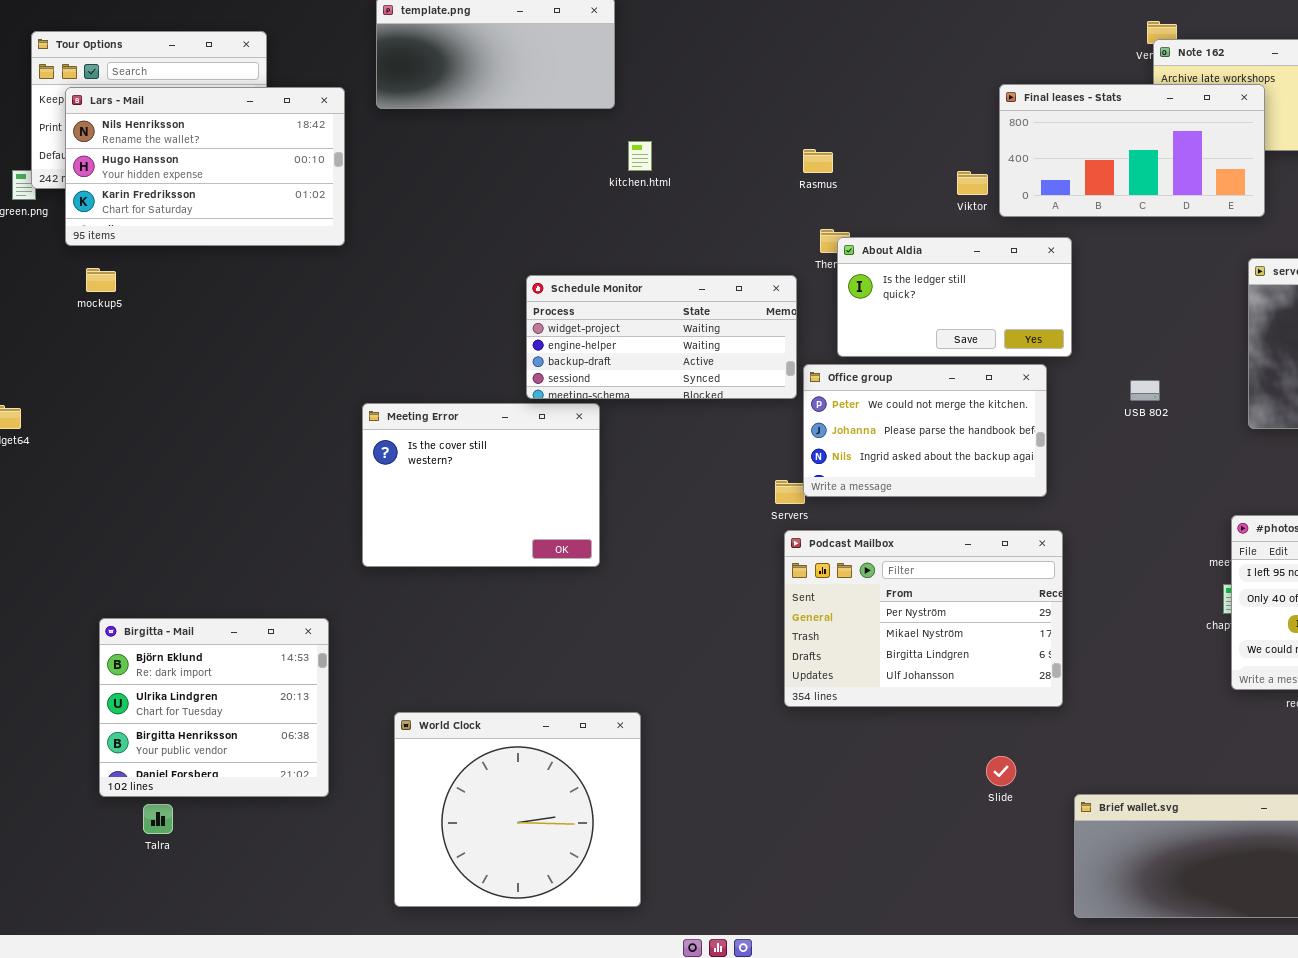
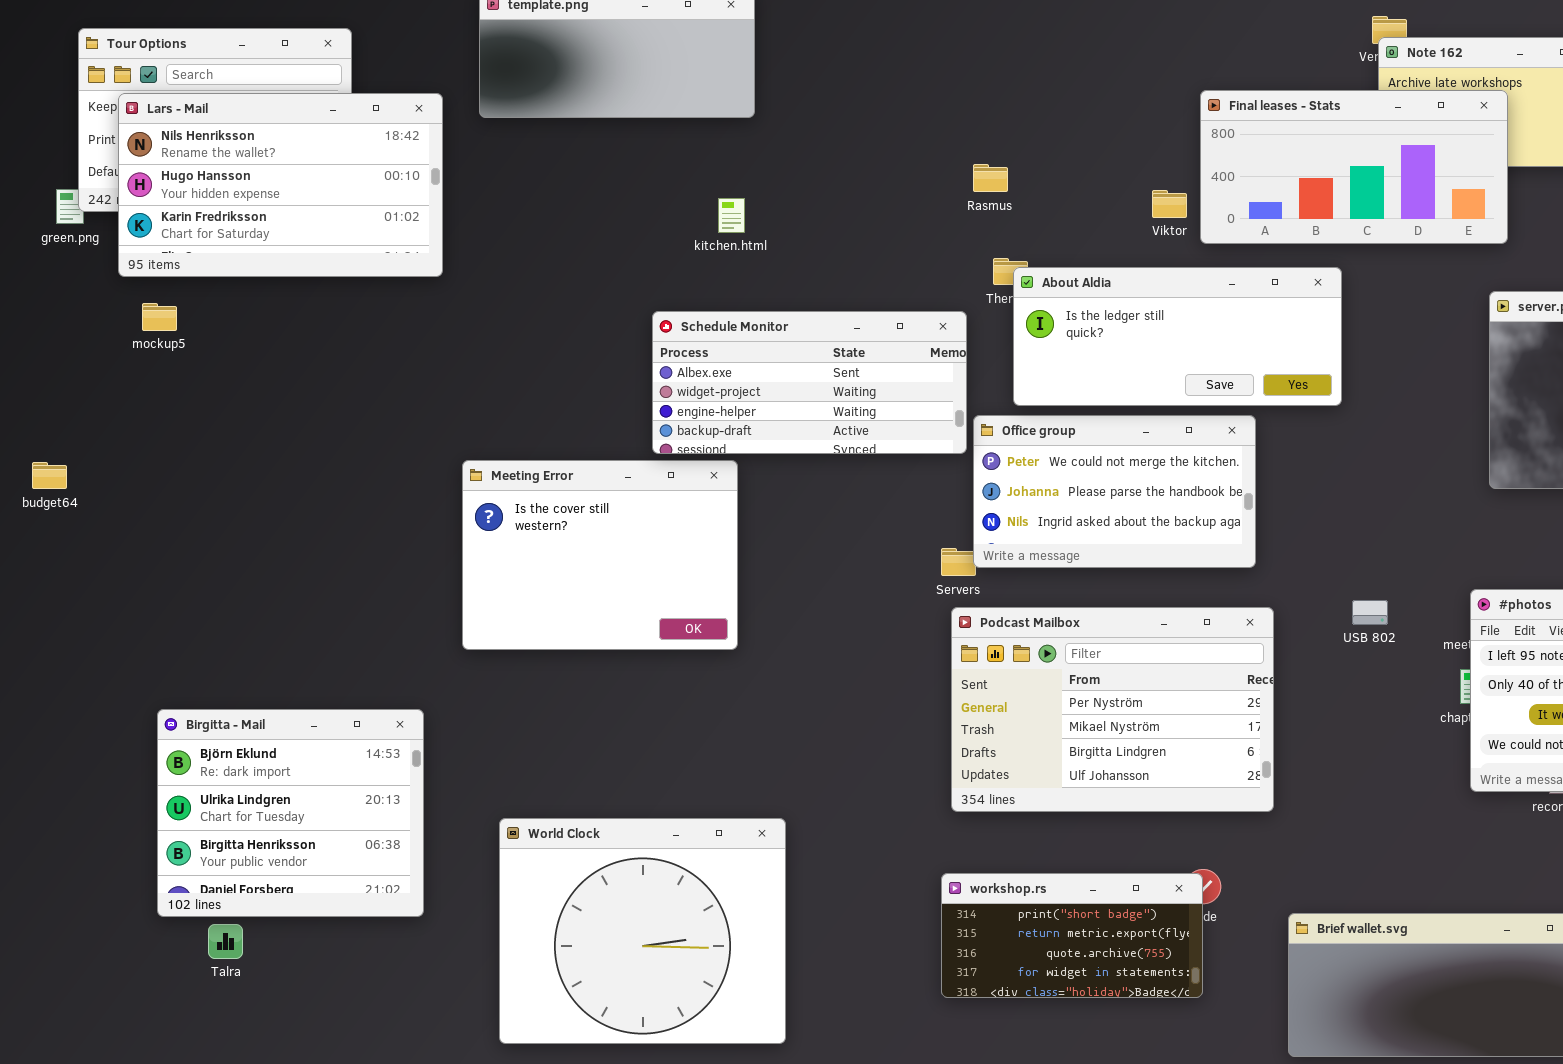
kitchen.html: [628,141,652,171] -> [718,198,745,233], moved
About Aldia: [837,237,1072,357] -> [1013,267,1342,406], resized
Schedule Monitor: [526,275,797,399] -> [652,311,967,454], scrolled up 1 row
USB 802: [1130,380,1160,401] -> [1352,600,1388,625], moved
workshop.rs: none -> [941,873,1203,998], opened

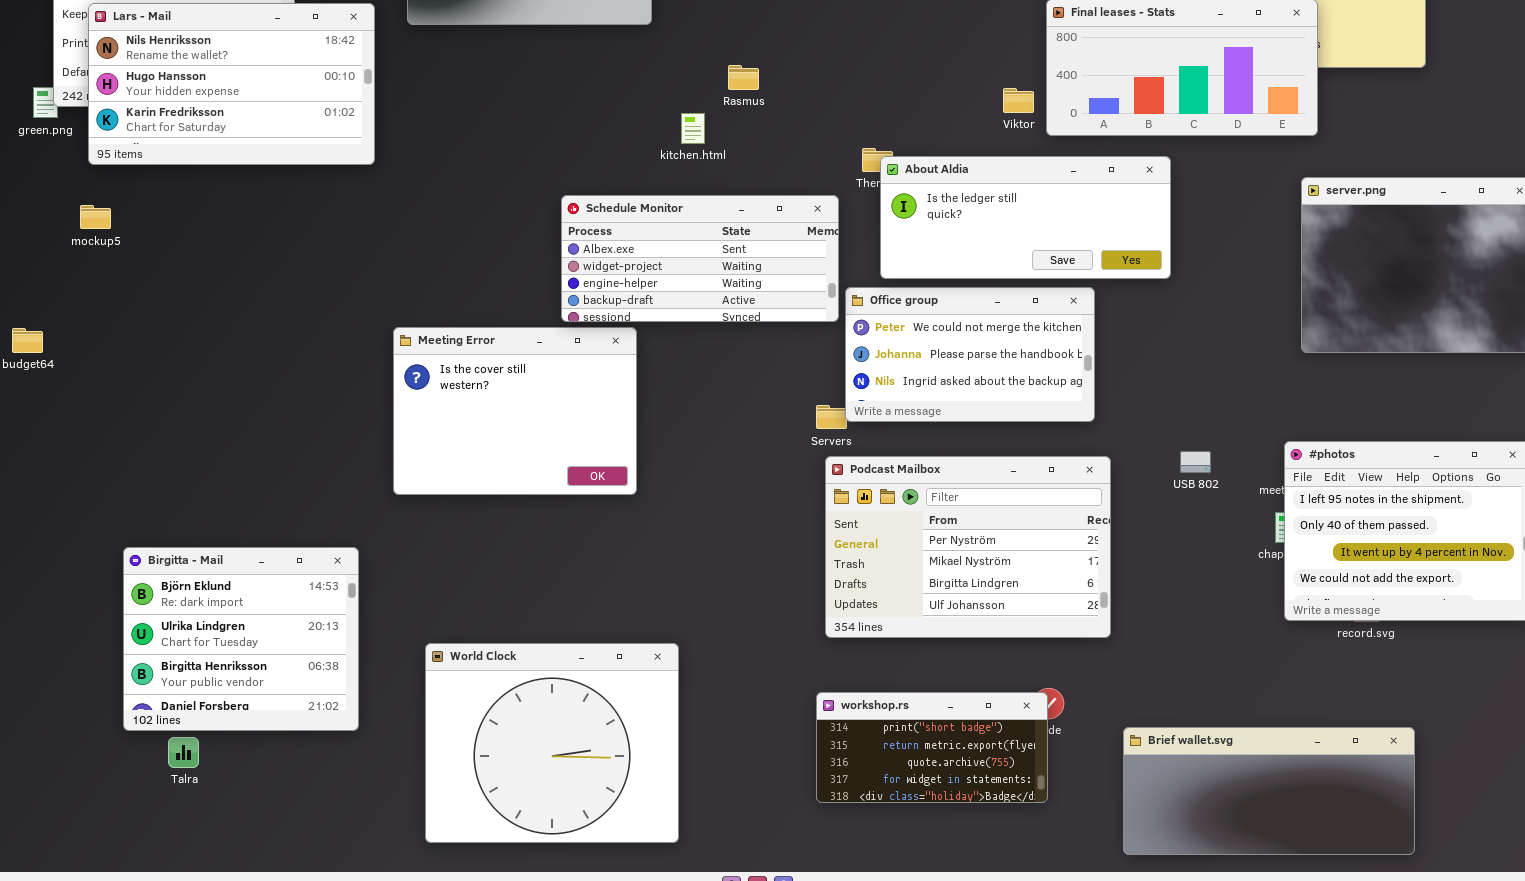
Rasmus: [973,164,1008,192] -> [728,65,759,90], moved
kitchen.html: [718,198,745,233] -> [681,113,705,144], moved
mockup5: [142,303,177,331] -> [80,205,111,229], moved

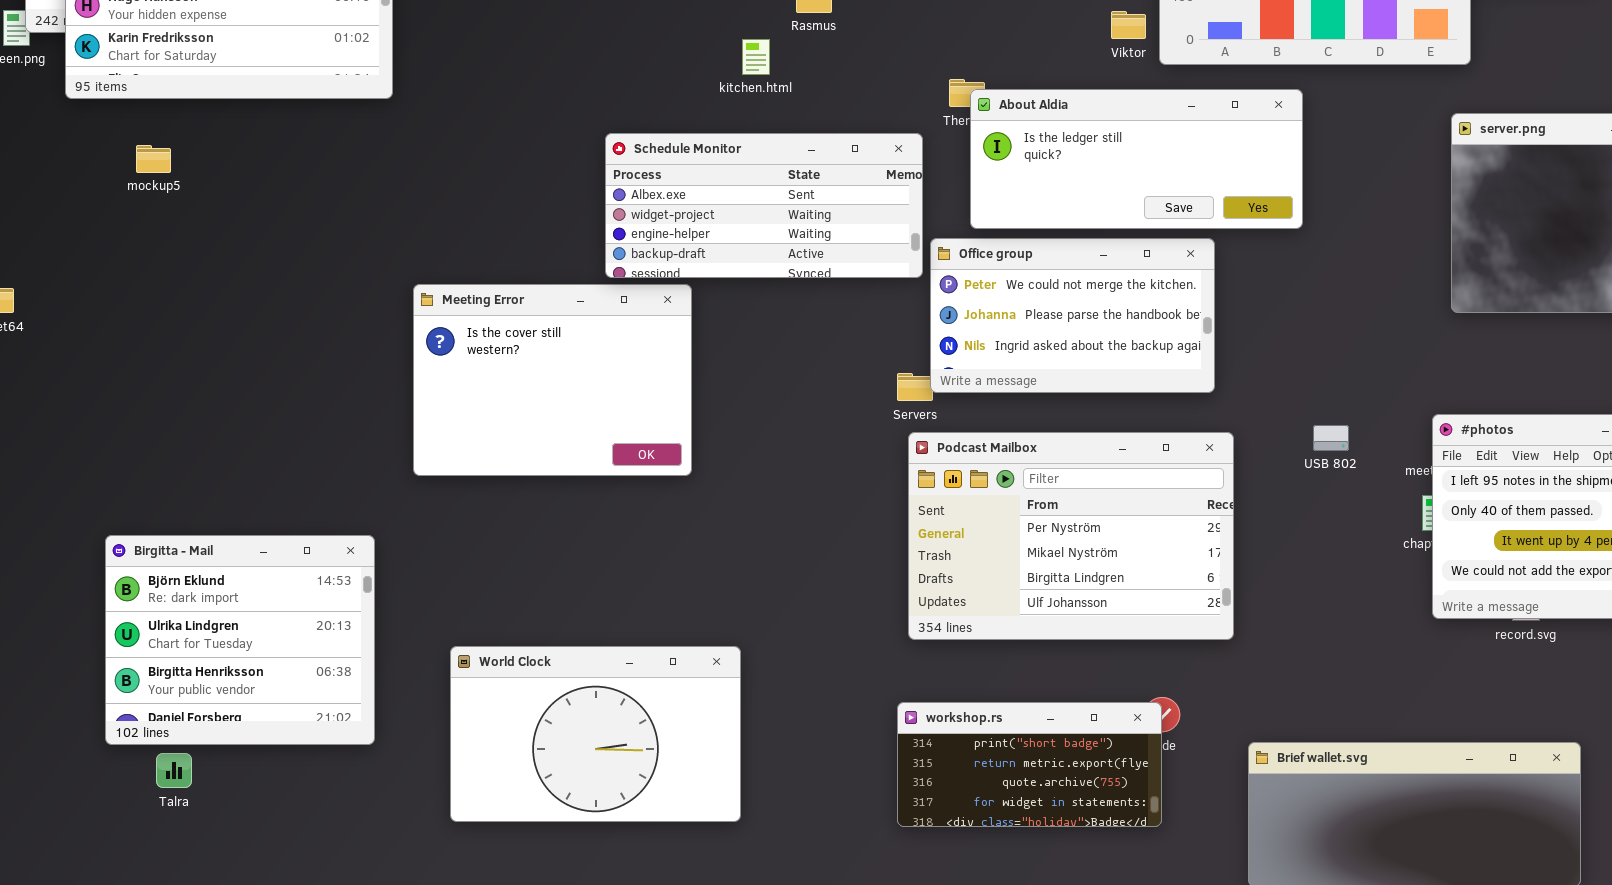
mockup5: [80,205,111,229] -> [136,145,171,173], moved
World Clock: [425,643,679,843] -> [450,646,741,822], resized

